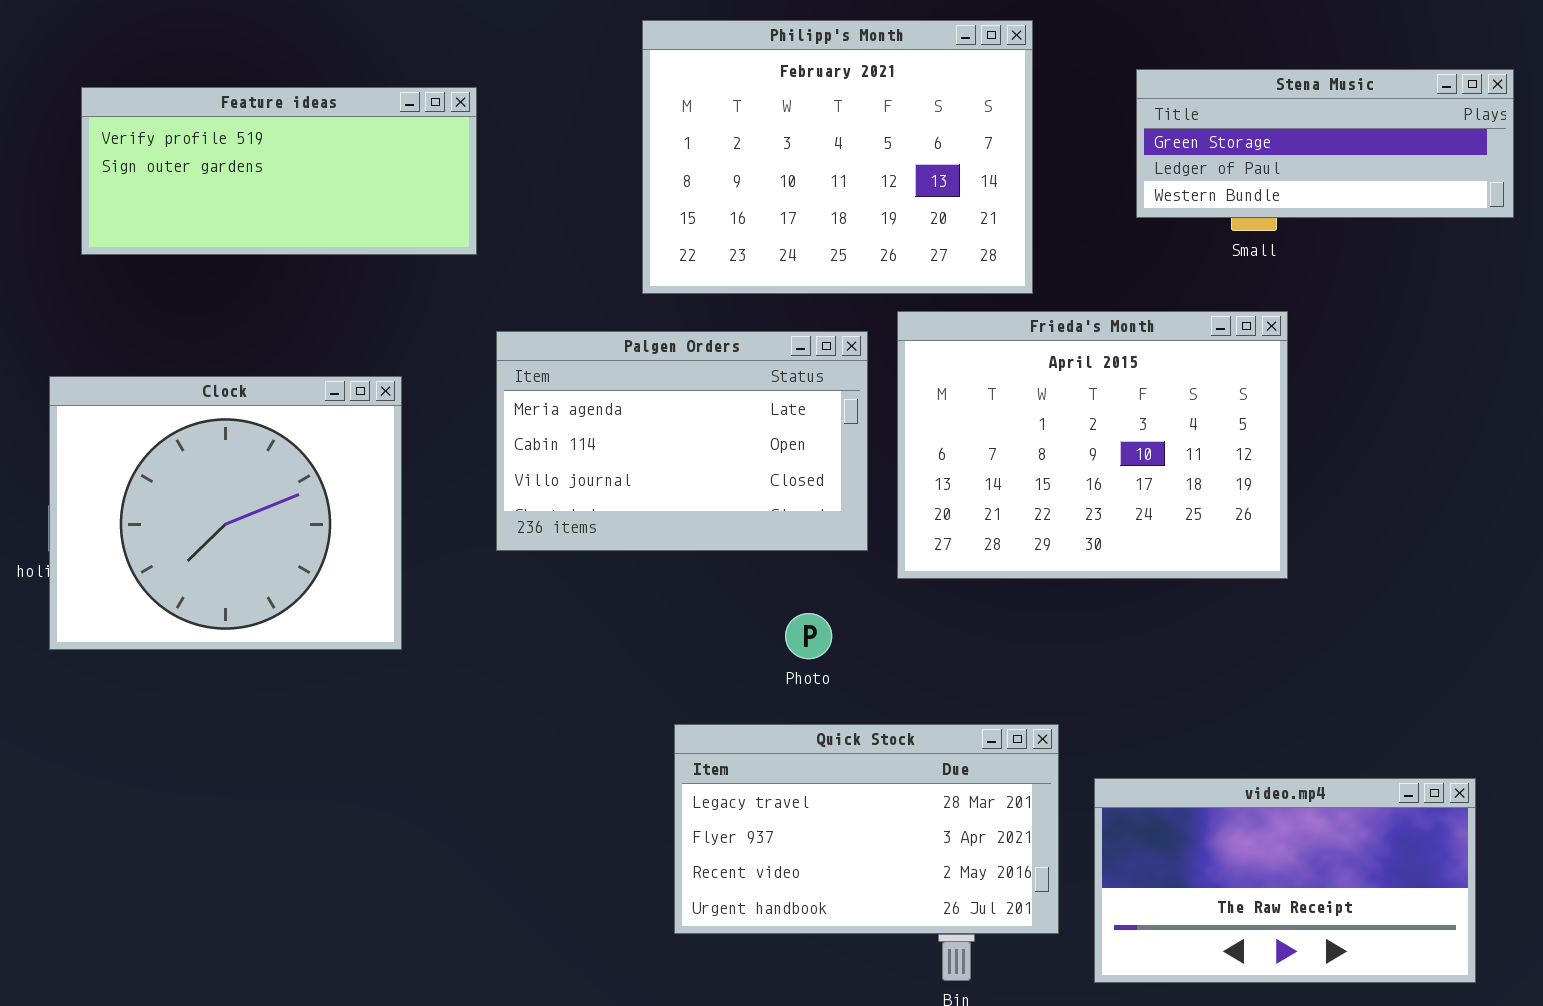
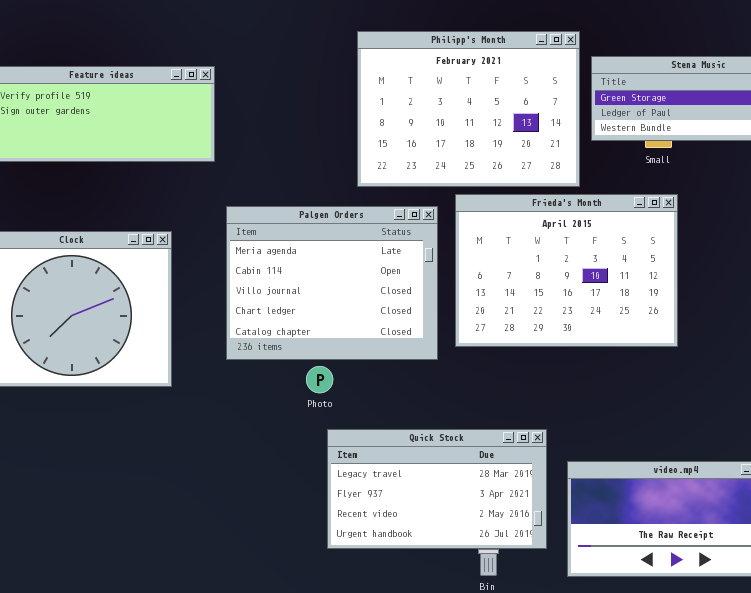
Philipp's Month: [642,20,1033,294] -> [357,31,580,187], moved
Palgen Orders: [496,331,868,551] -> [226,206,438,360], resized
Photo: [785,613,832,659] -> [306,366,333,393], moved

